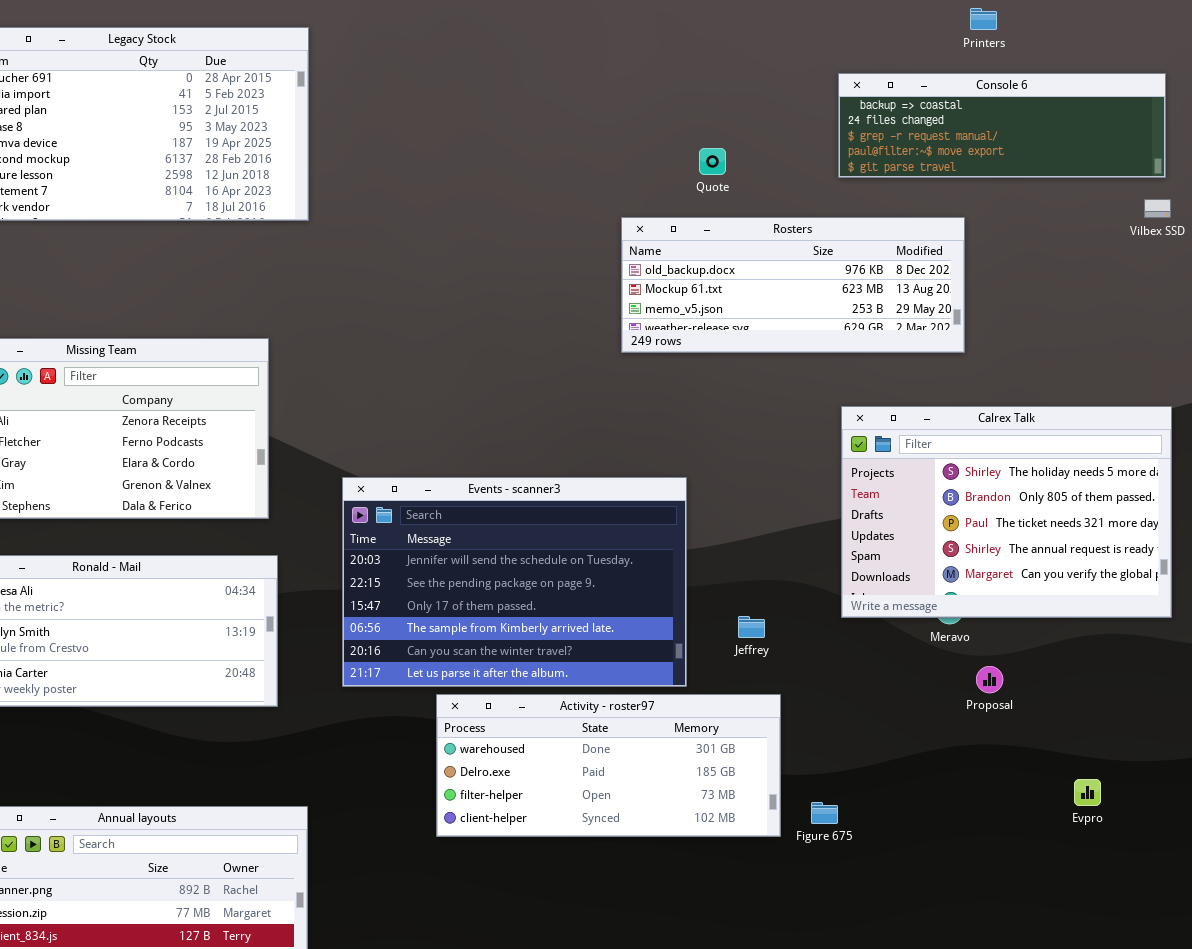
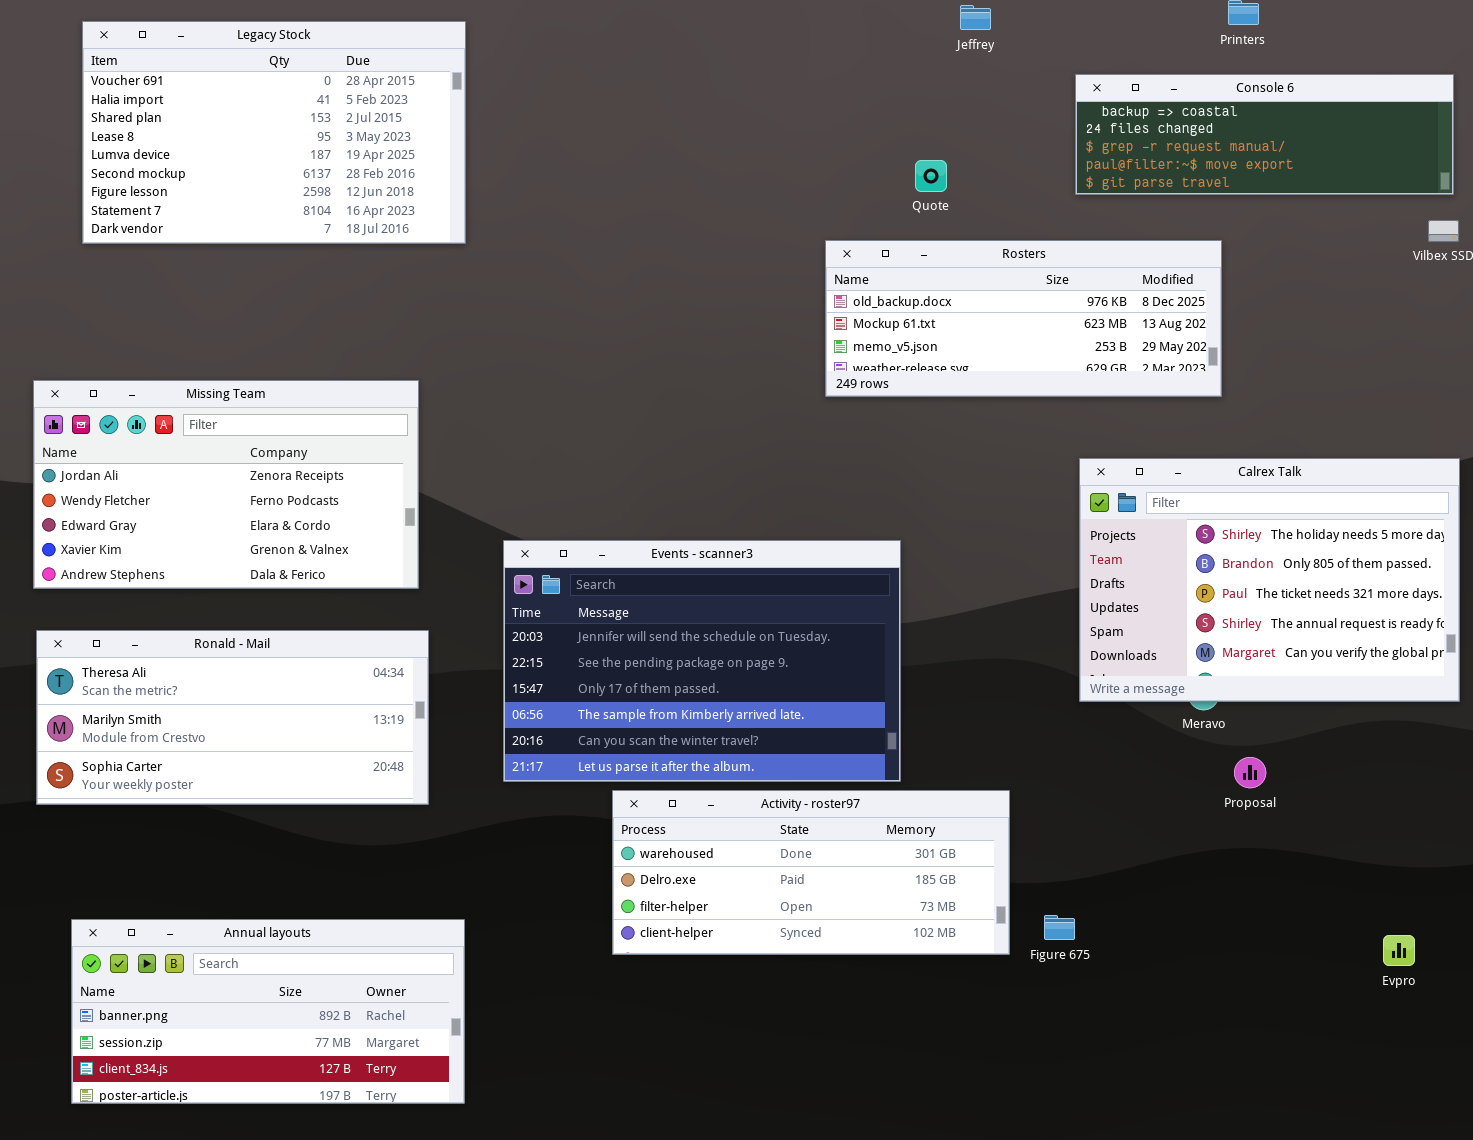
Jeffrey: [738,616,765,638] -> [960,5,991,30], moved
Evpro: [1074,779,1101,806] -> [1383,935,1415,966], moved

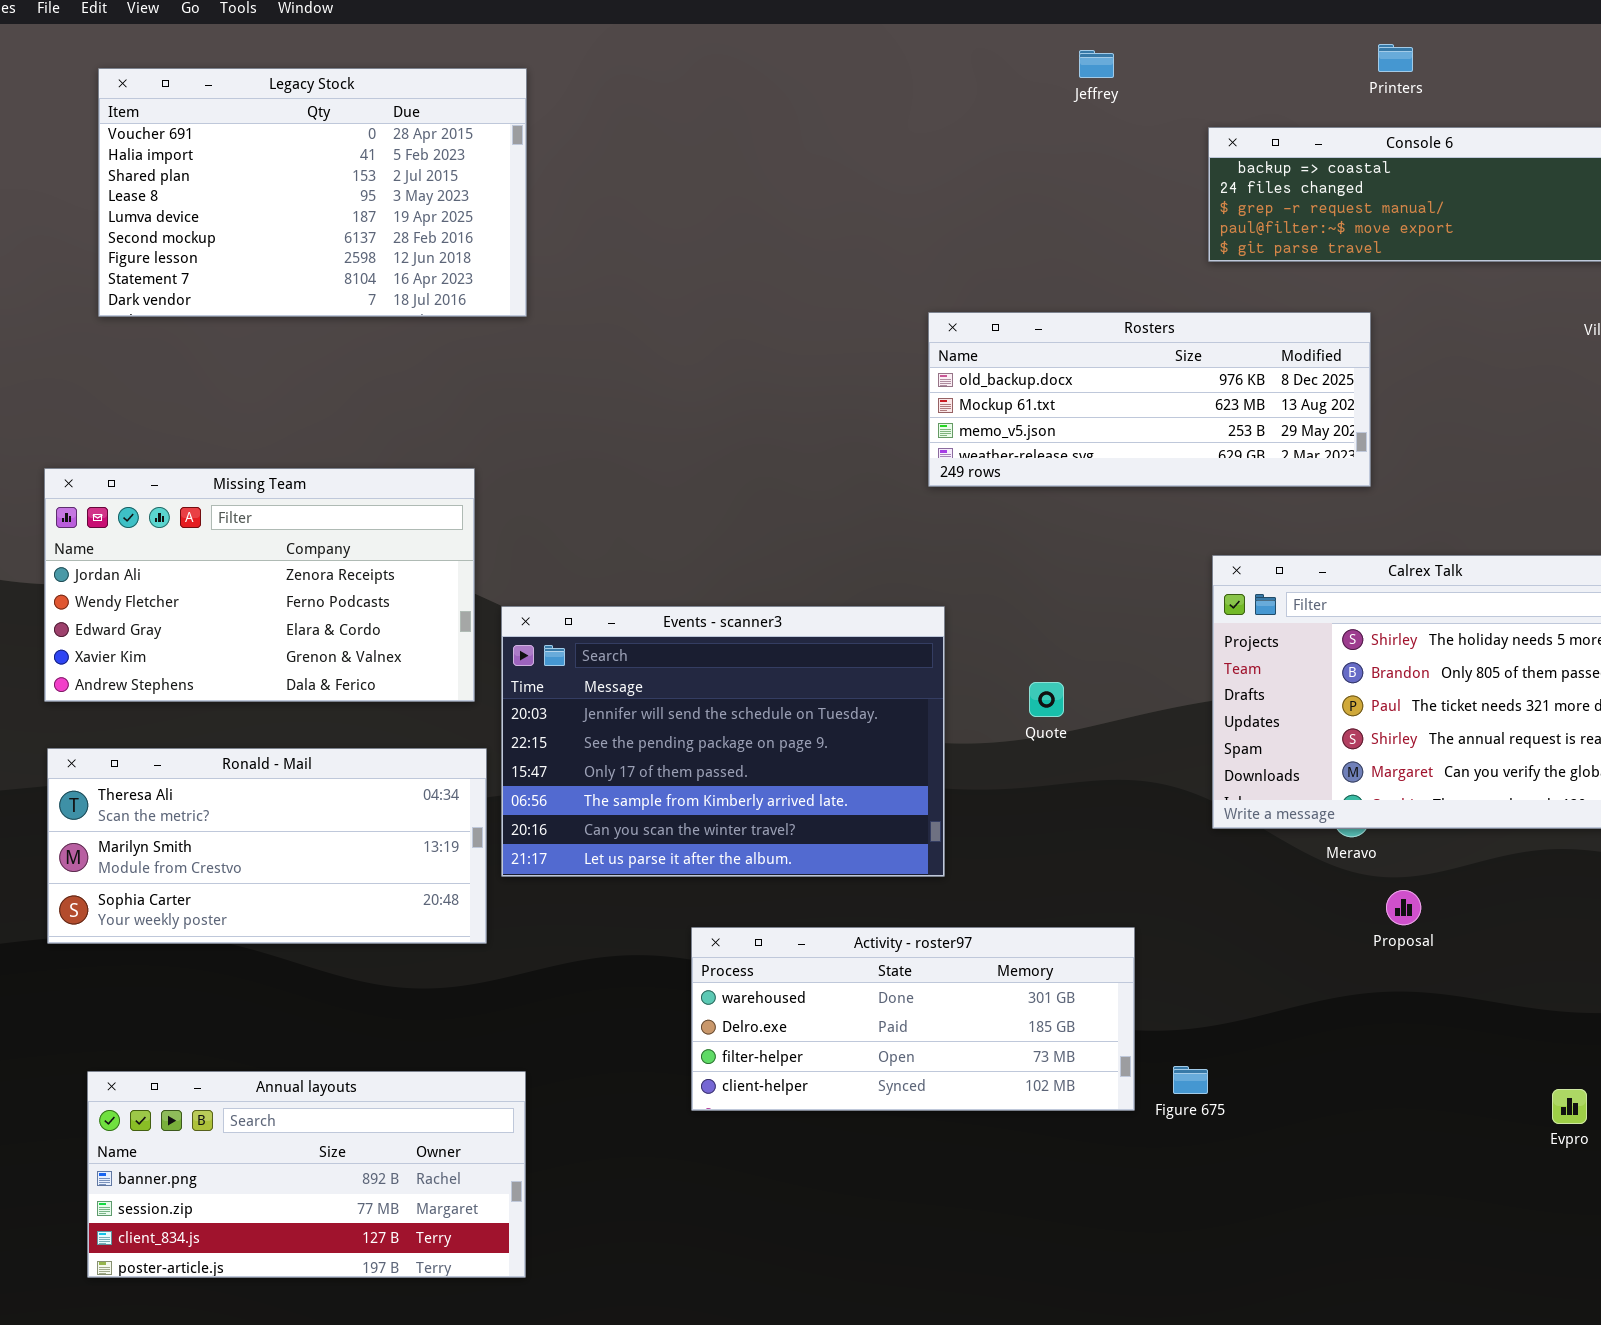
Quote: [915,160,947,192] -> [1029,682,1064,717], moved
Events - scanner3: [503,540,901,782] -> [501,606,945,877], moved

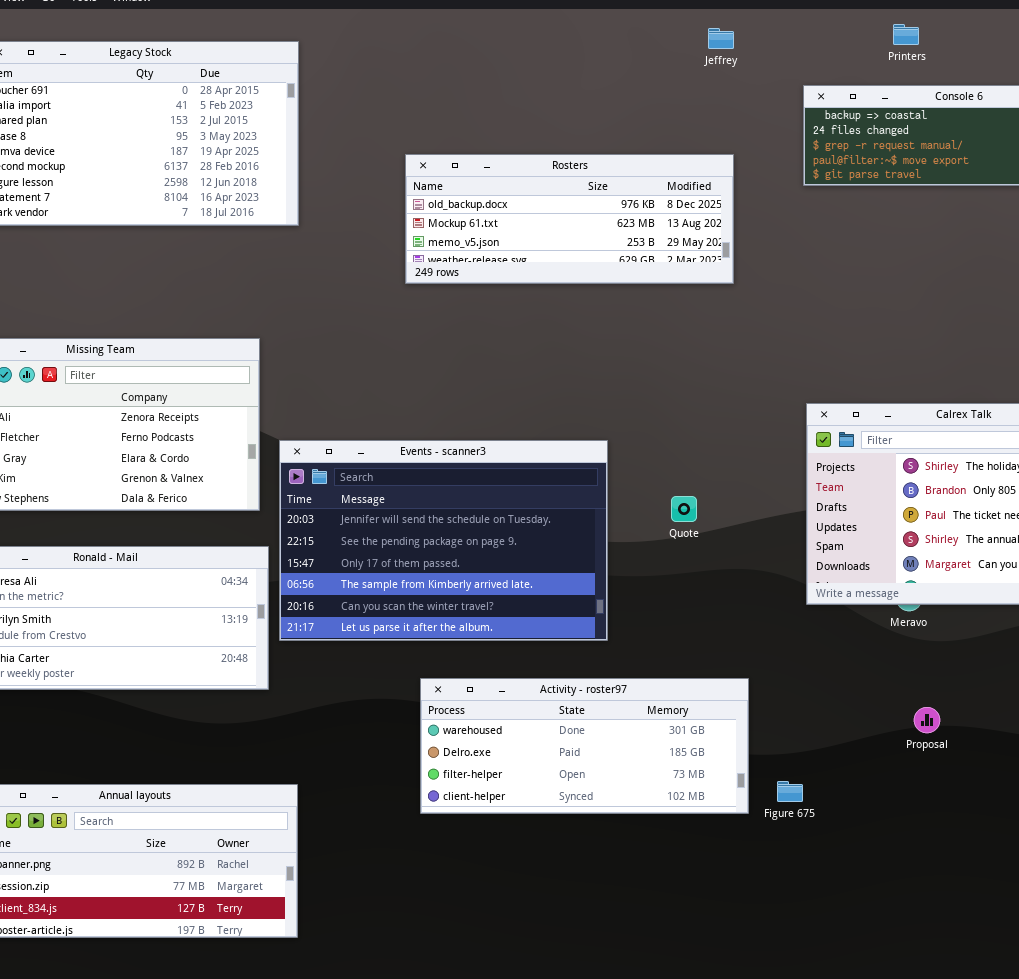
Printers: [1378,44,1413,72] -> [893,24,919,45], moved
Rosters: [928,312,1371,487] -> [405,154,734,284], moved
Proposal: [1386,890,1421,925] -> [914,707,940,733], moved

